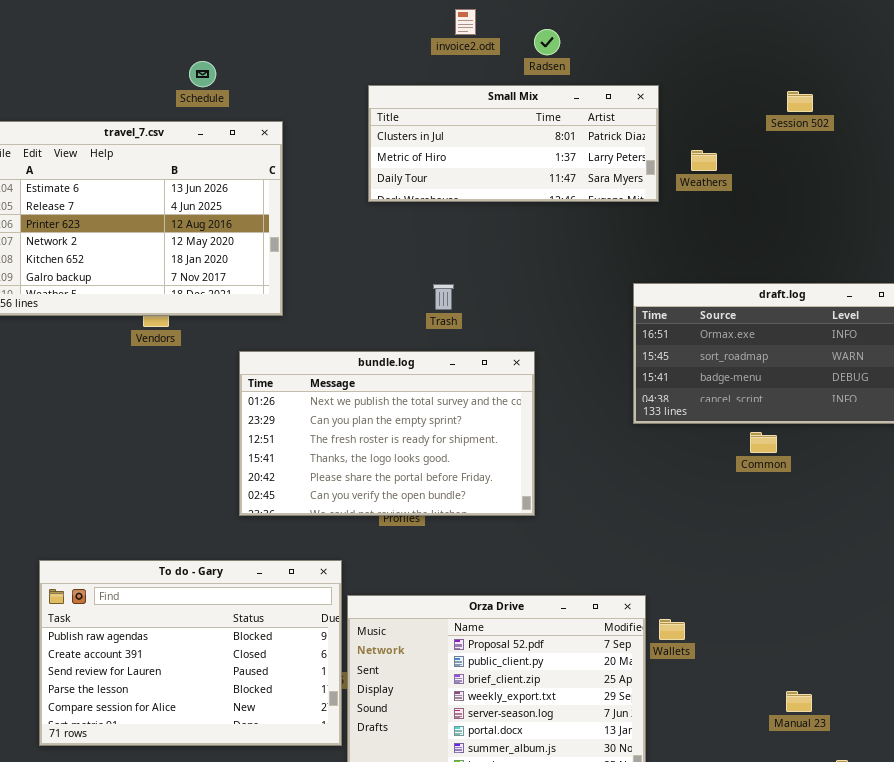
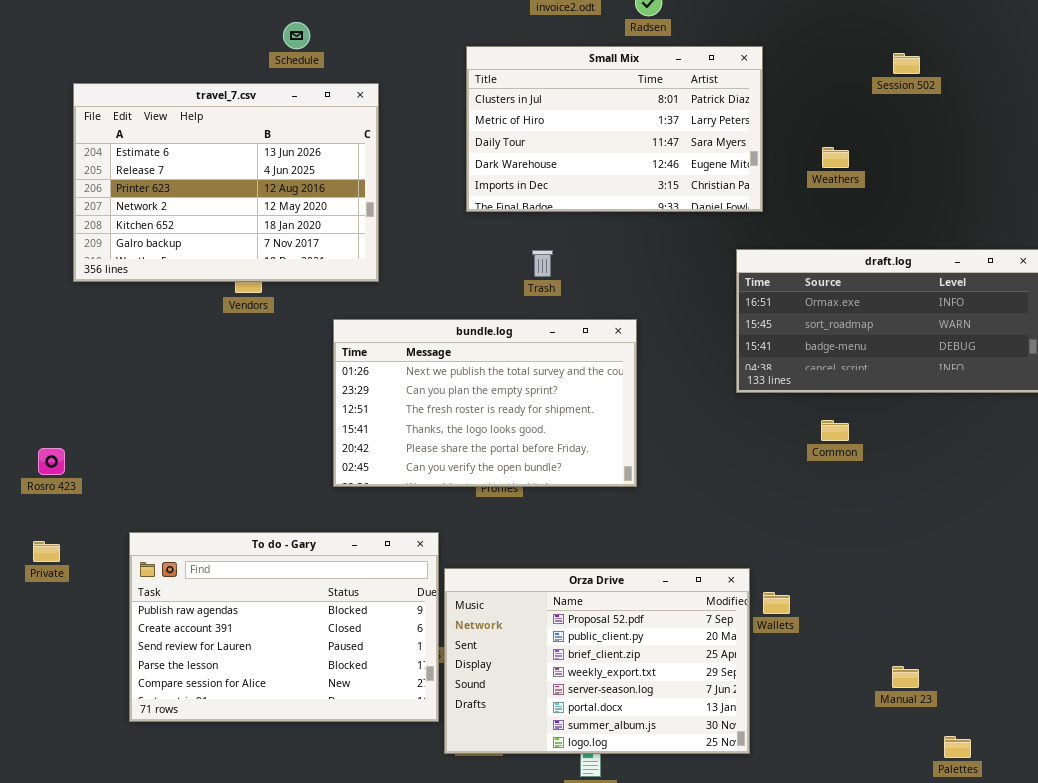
Small Mix: [368,85,659,202] -> [466,46,763,212], resized
Weathers: [691,150,717,171] -> [822,147,849,168], moved
Common: [750,432,777,453] -> [821,420,849,441], moved

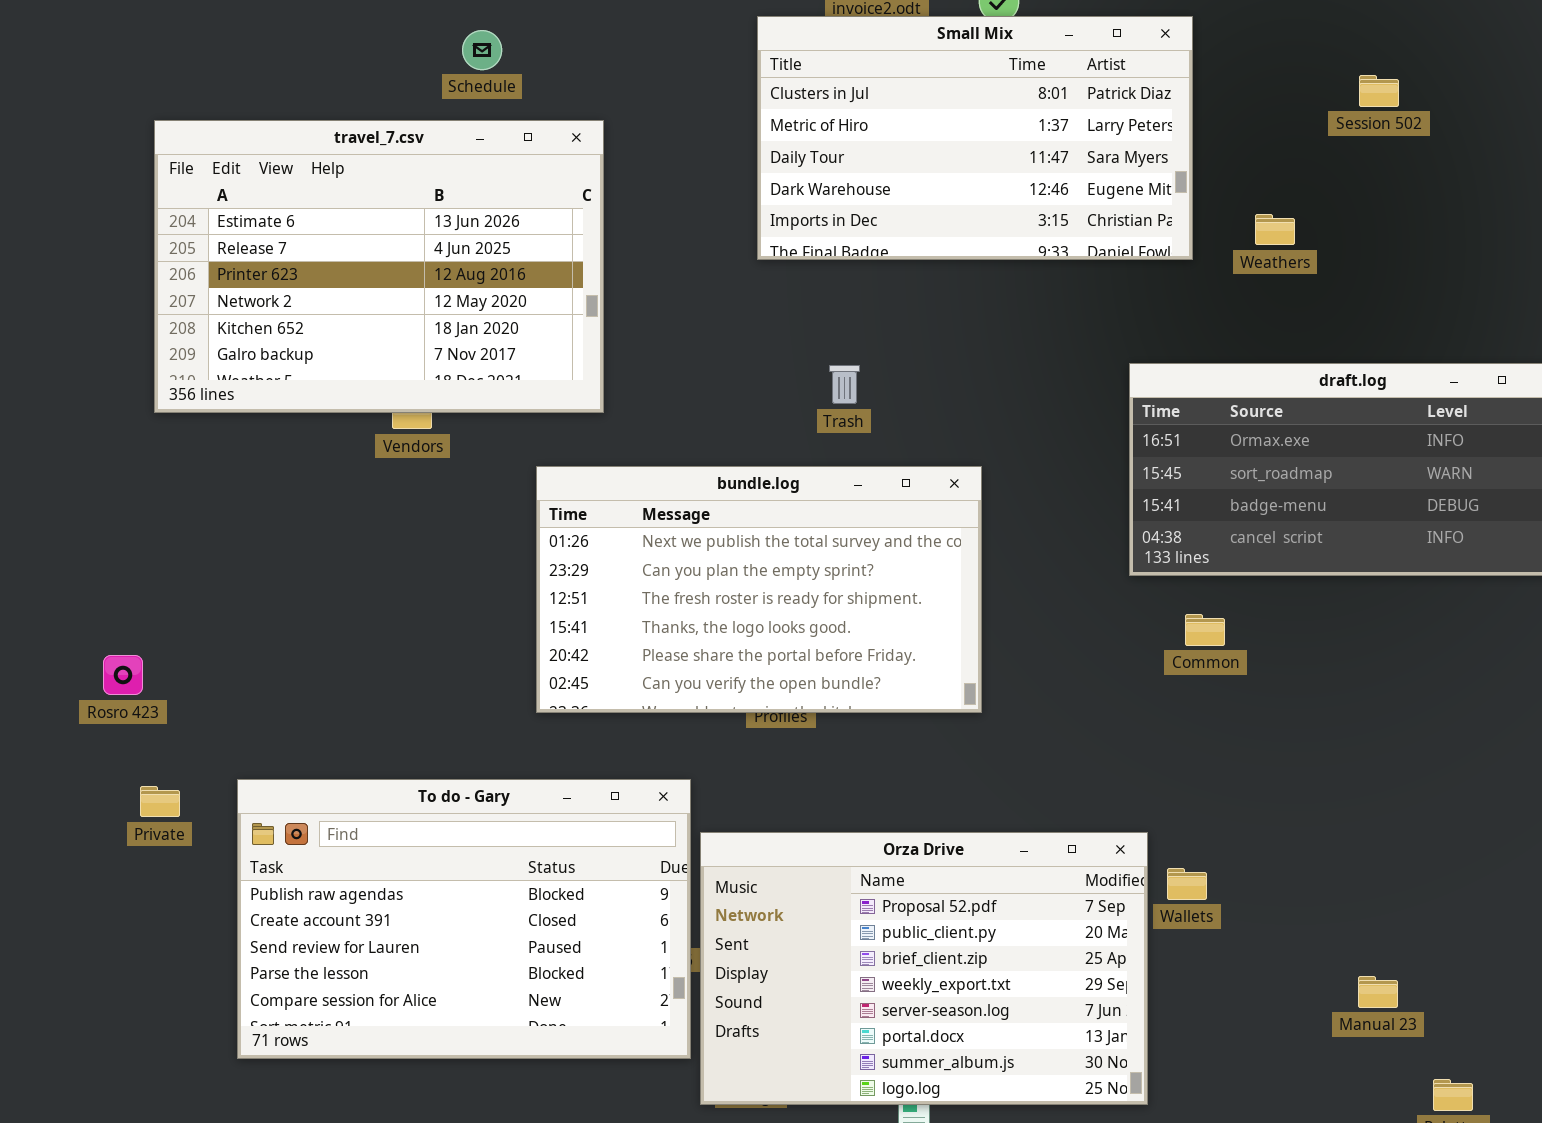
Small Mix: [466,46,763,212] -> [757,16,1193,260], moved
Common: [821,420,849,441] -> [1185,614,1225,646], moved
Private: [33,541,60,562] -> [140,786,180,817], moved

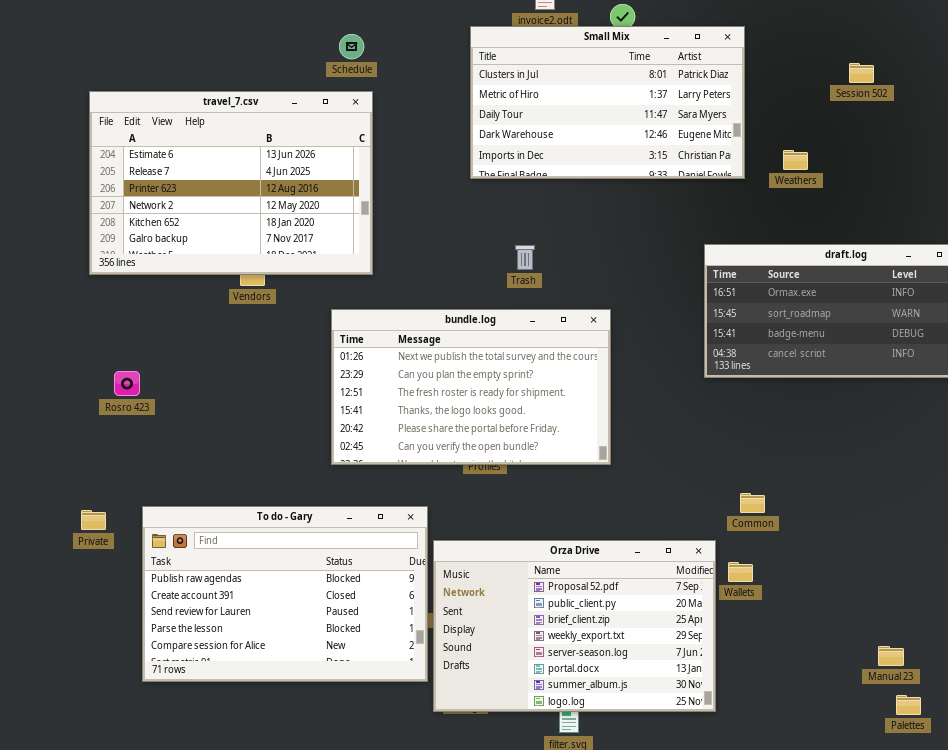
Schedule: [462,30,502,70] -> [339,34,364,59], moved
Common: [1185,614,1225,646] -> [740,493,765,513], moved
Rosro 423: [103,655,143,695] -> [114,371,140,396], moved
Manual 23: [1358,976,1398,1008] -> [878,646,904,666], moved

